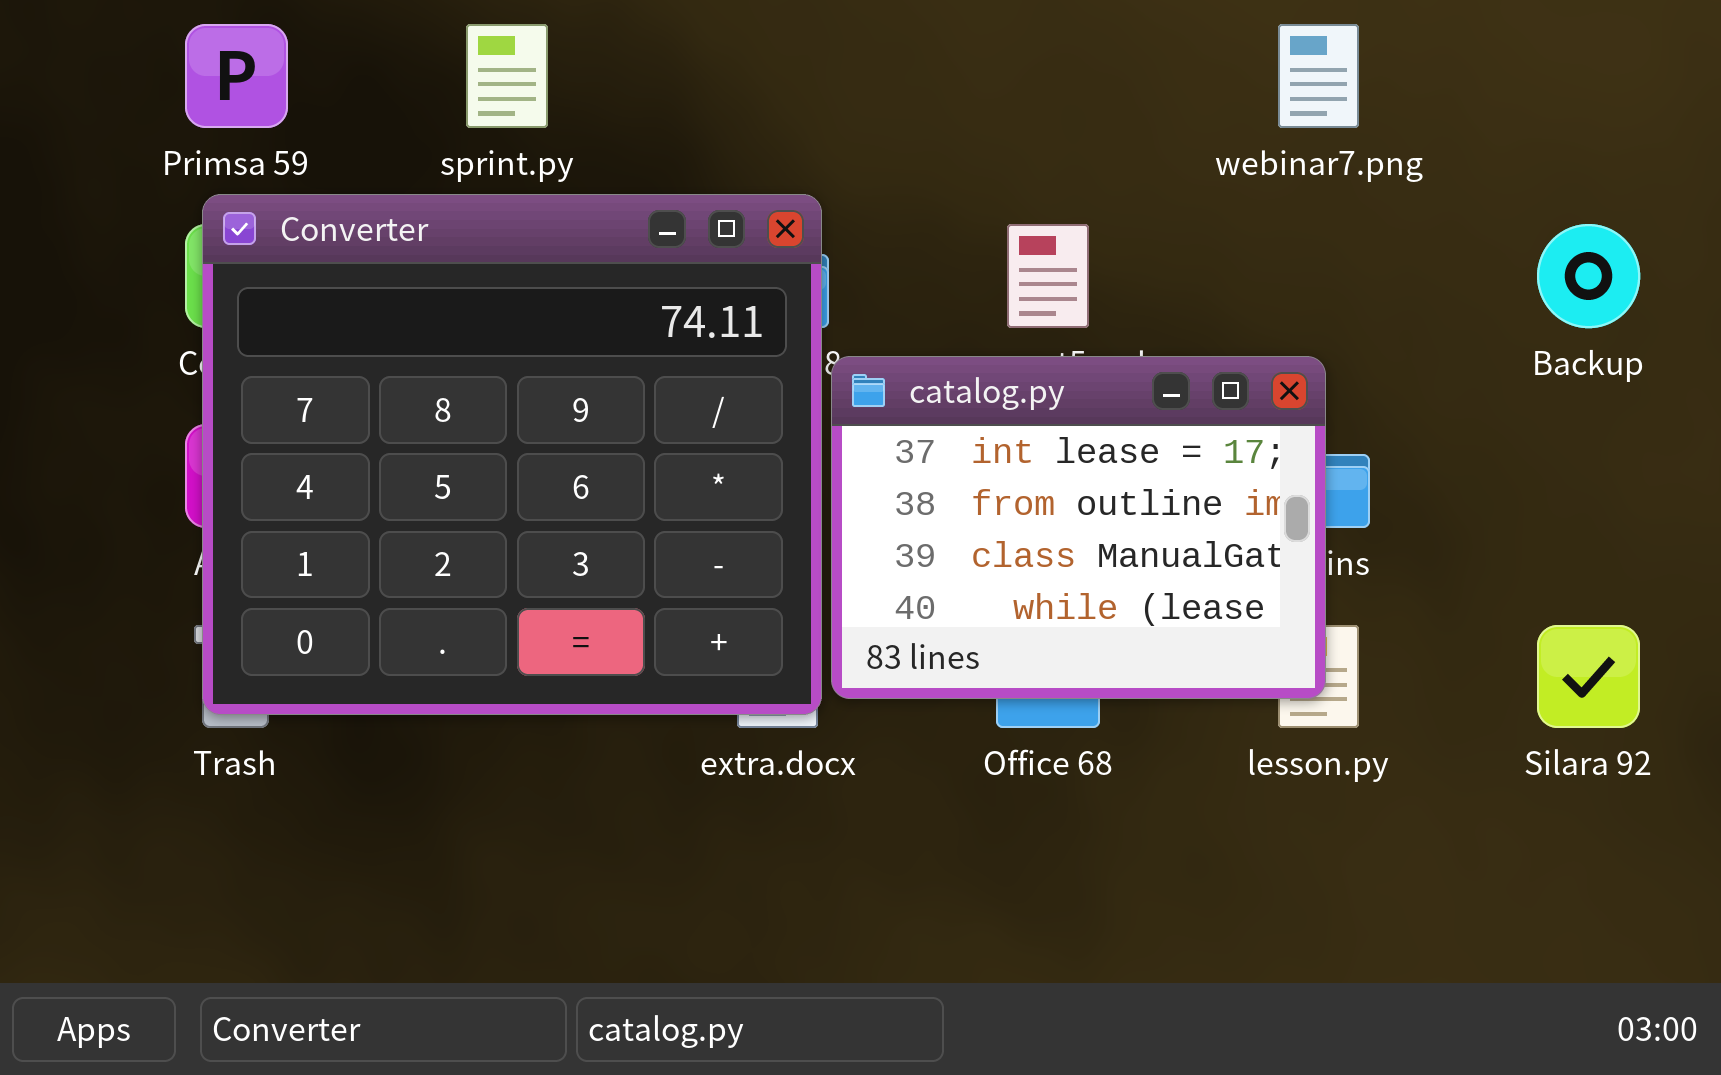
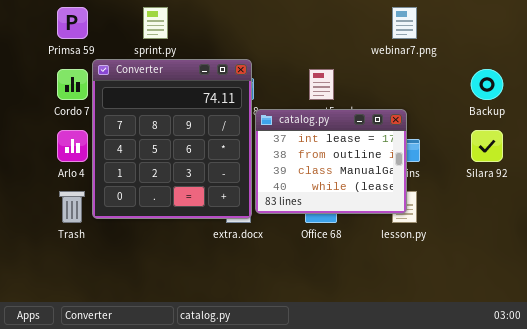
Converter: [202,194,822,715] -> [92,59,252,219], resized
Silara 92: [1537,625,1640,728] -> [471,130,503,162], moved

